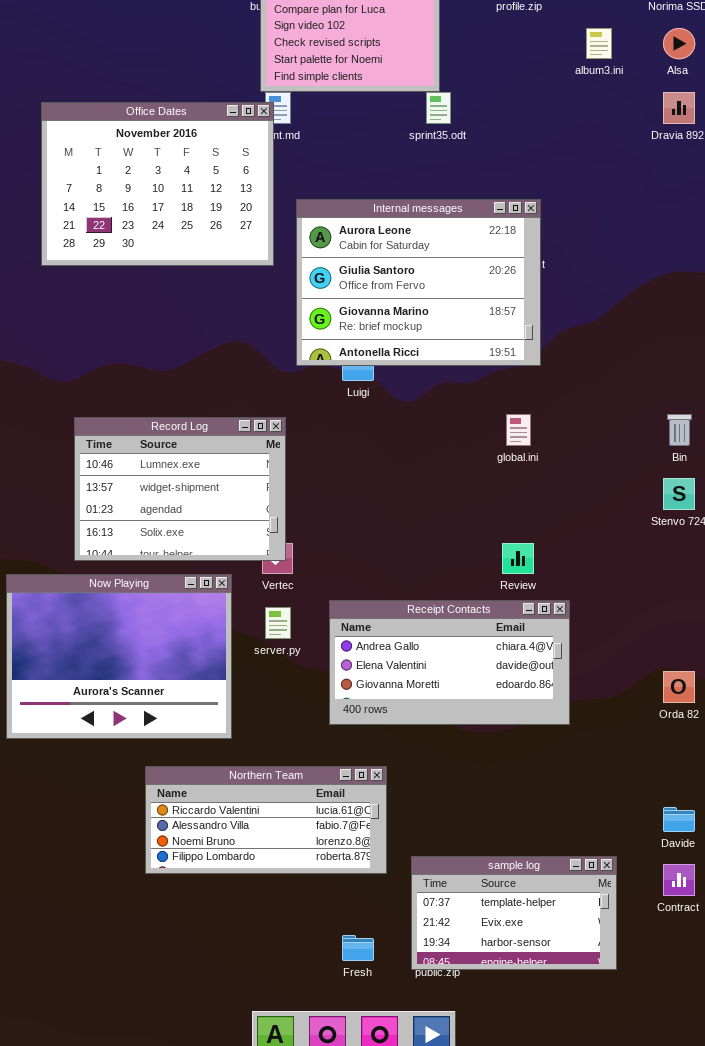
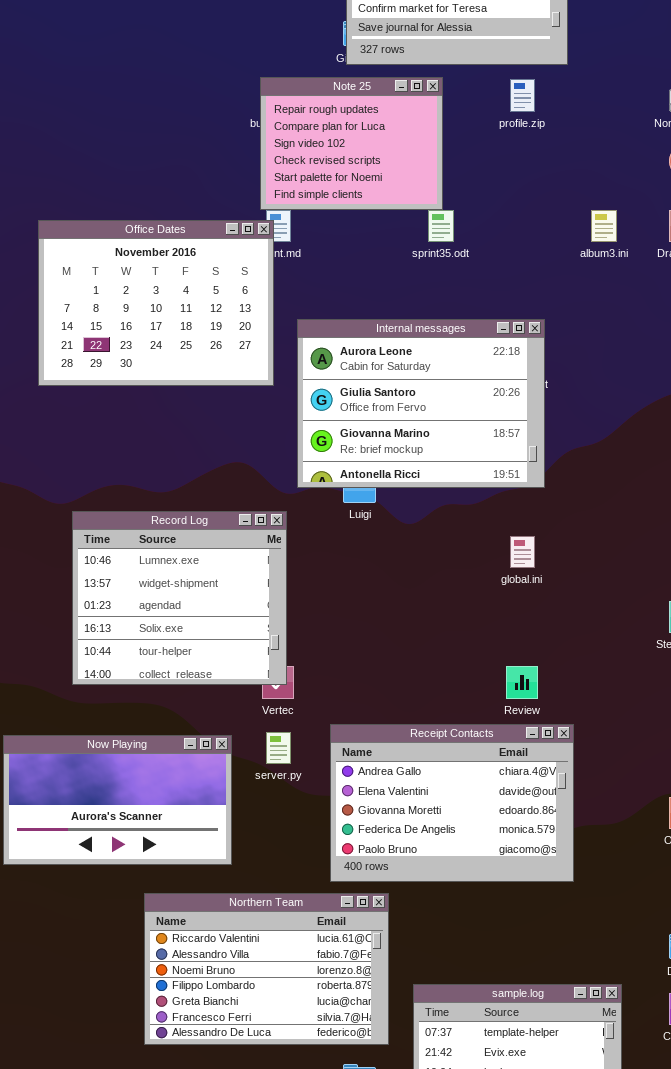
album3.ini: [586,28,612,59] -> [591,210,617,242], moved
Record Log: [74,417,286,561] -> [72,511,287,685], resized
Now Playing: [6,574,232,739] -> [3,735,232,865], resized
Receipt Contacts: [329,600,570,725] -> [330,724,574,882], resized
Northern Team: [145,766,387,874] -> [144,893,389,1045], resized

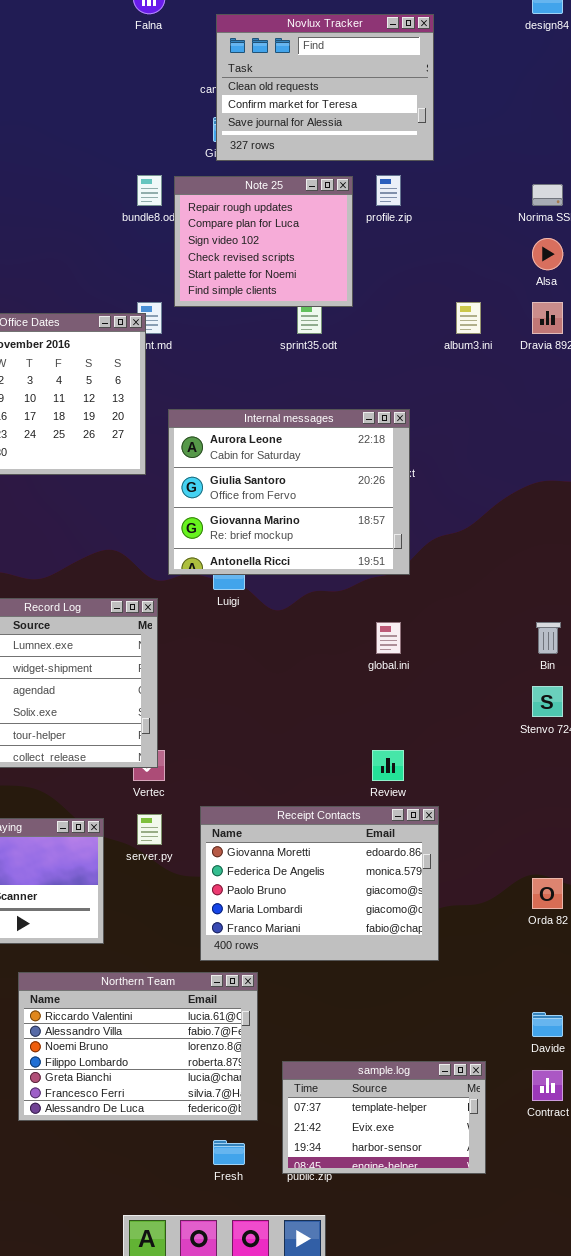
Note 25: [260,77,443,210] -> [174,176,353,307], moved
Receipt Contacts: [330,724,574,882] -> [200,806,439,961], scrolled down 2 rows

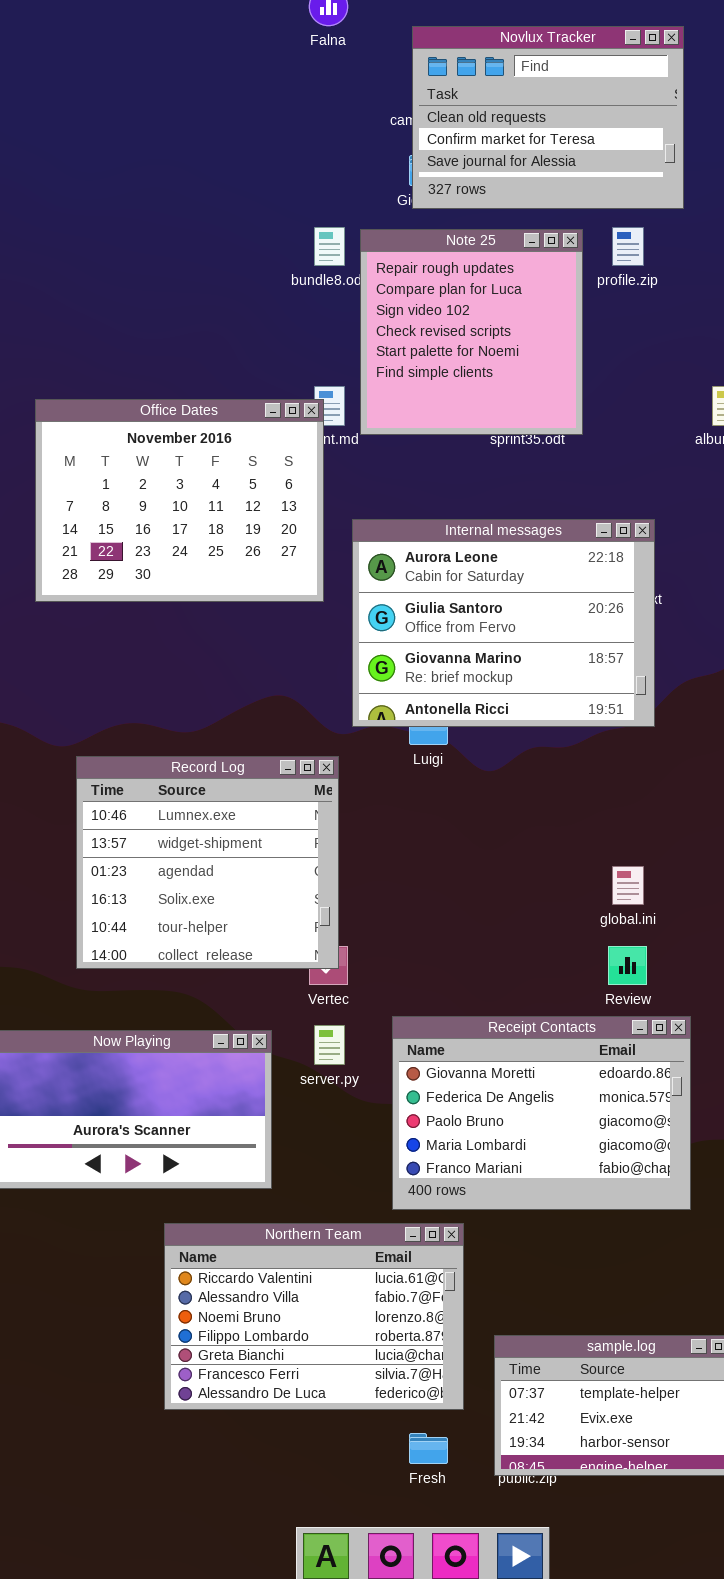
Note 25: [174,176,353,307] -> [360,229,583,435], resized
global.ini: [376,622,401,654] -> [612,866,644,905], moved

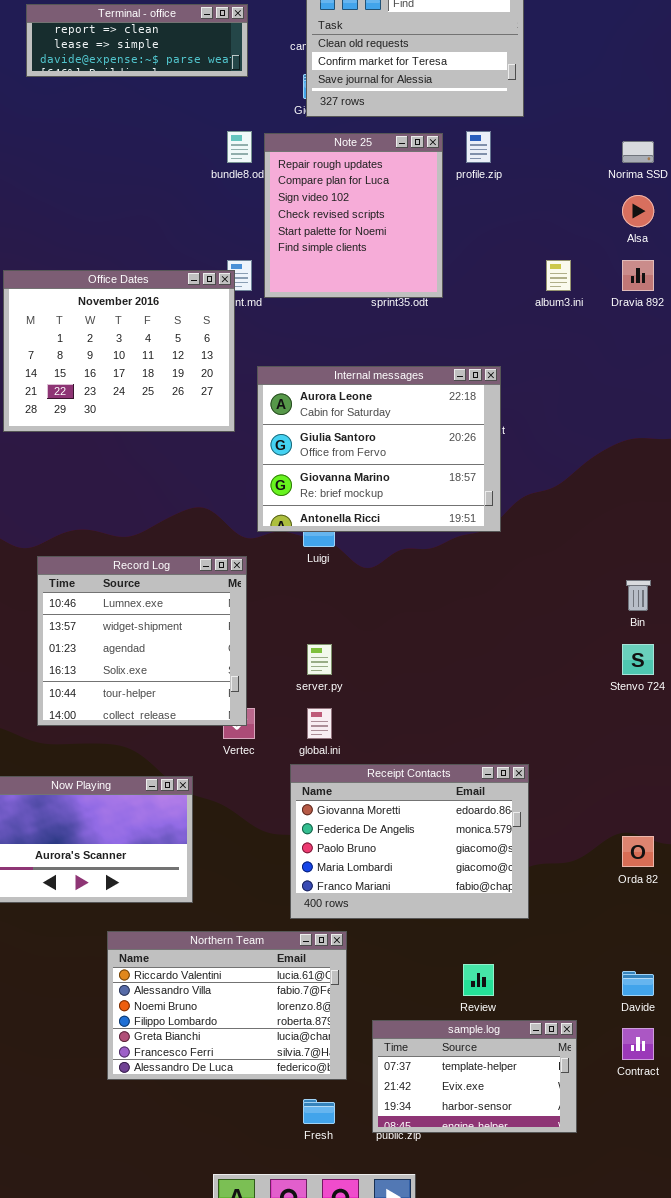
Terminal - office: none -> [26,4,248,77], opened
global.ini: [612,866,644,905] -> [307,708,332,739], moved
Review: [608,946,647,985] -> [463,964,494,996], moved
server.py: [314,1025,345,1065] -> [307,644,332,675], moved

